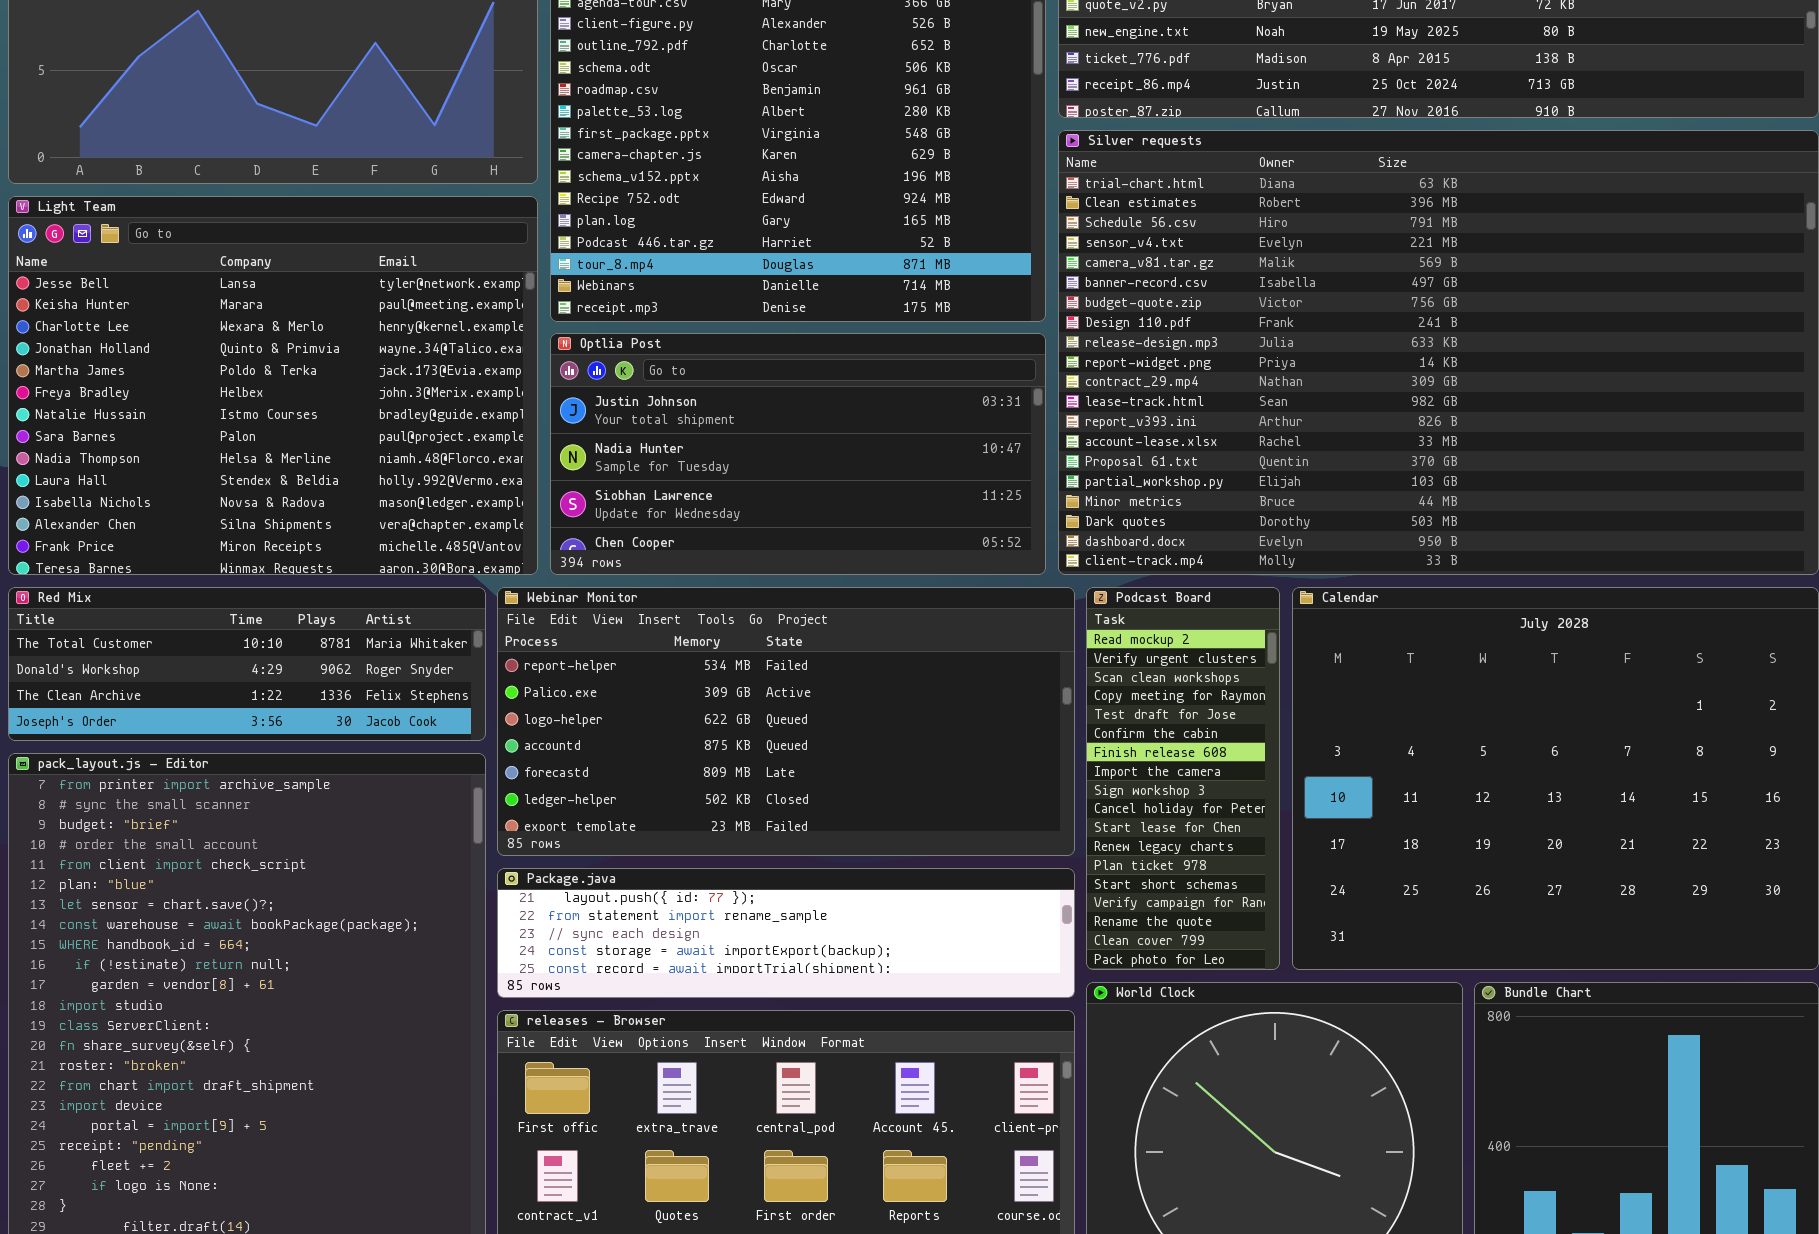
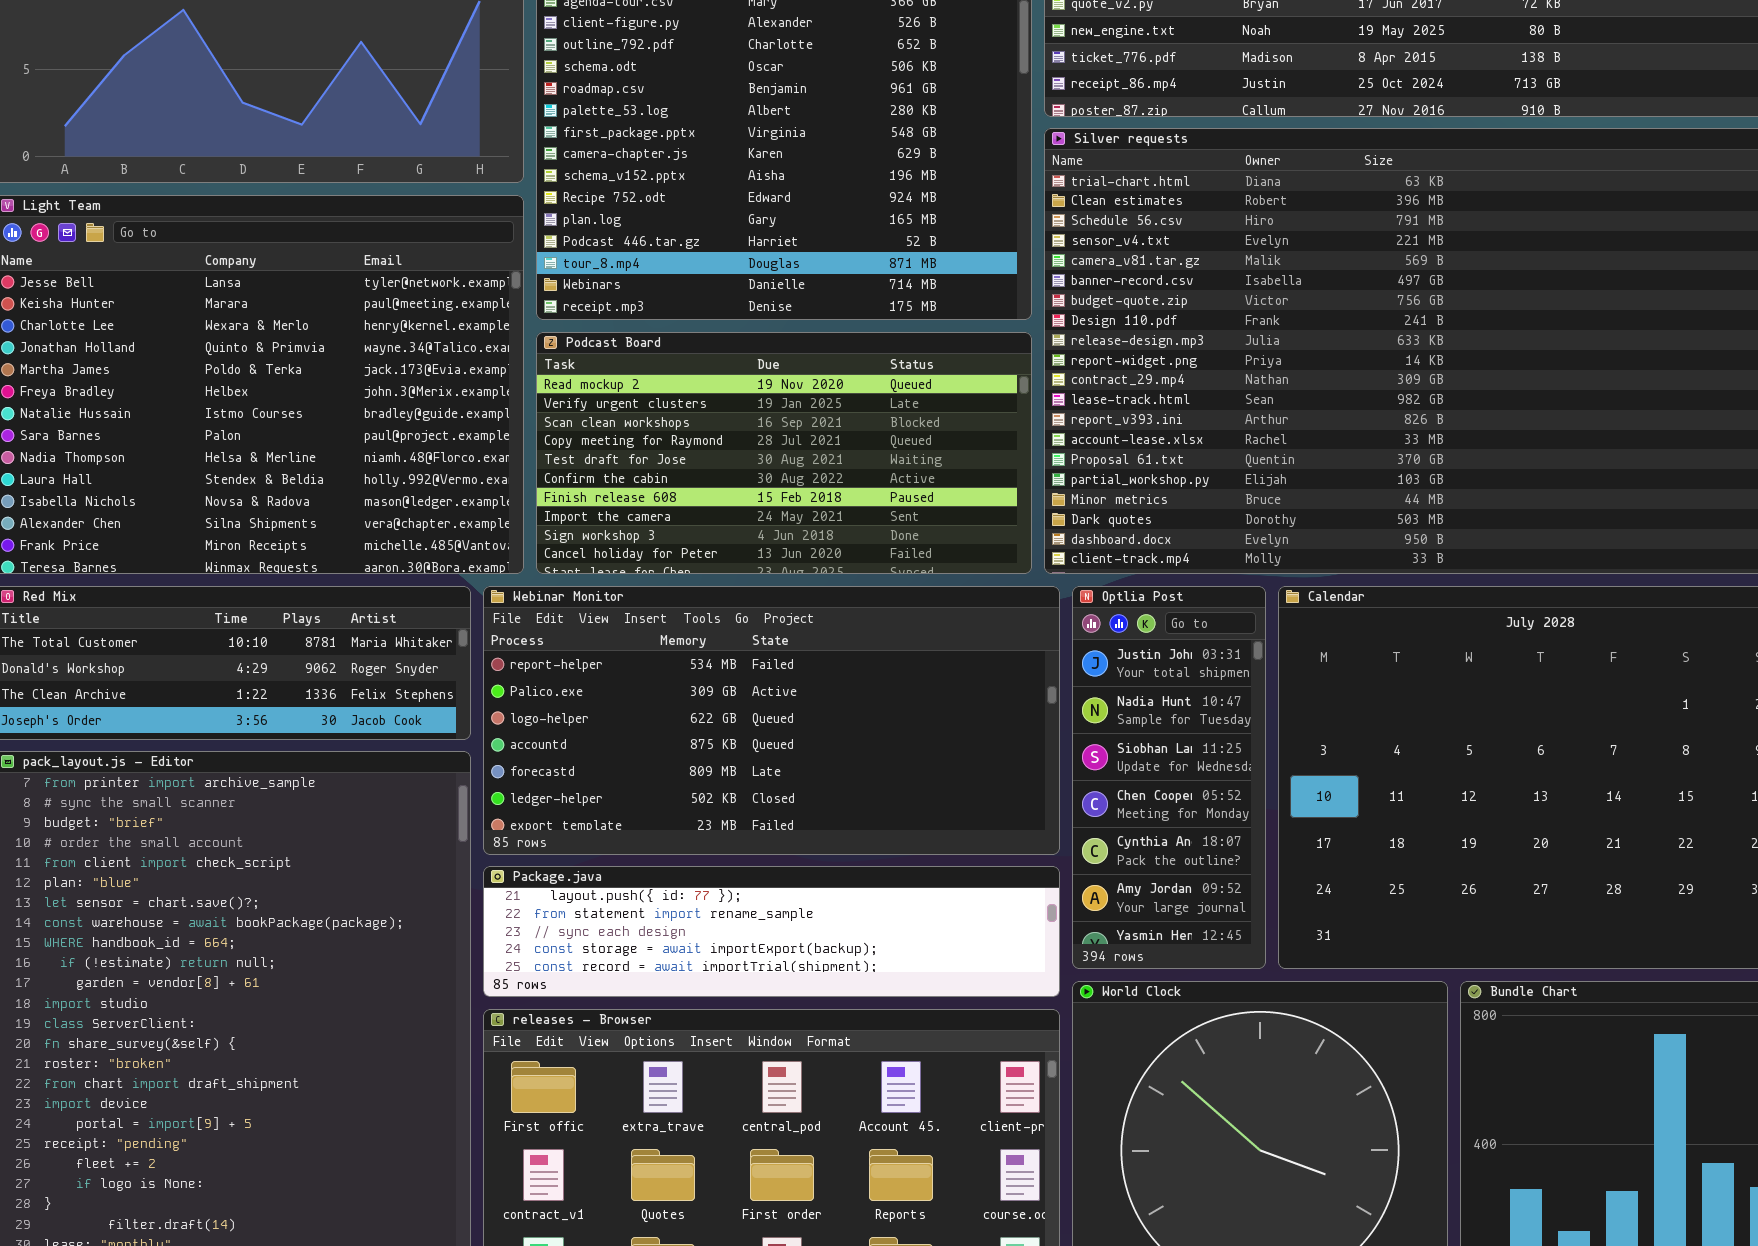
Optlia Post: [550,333,1046,575] -> [1072,586,1266,969], moved, resized
Podcast Board: [1086,587,1280,970] -> [536,332,1032,574], moved, resized

